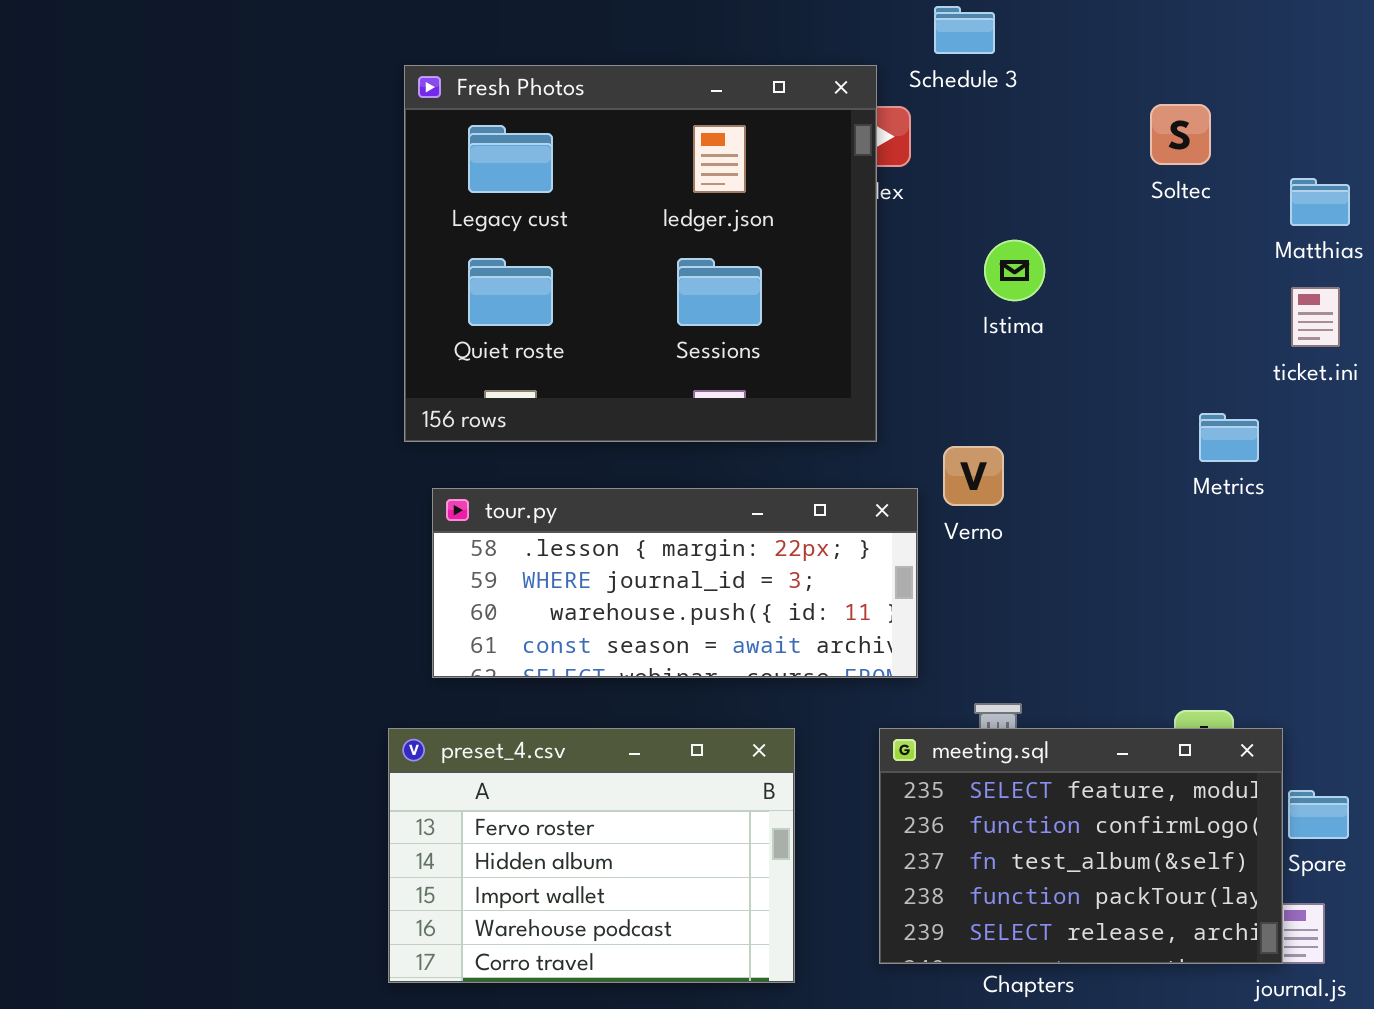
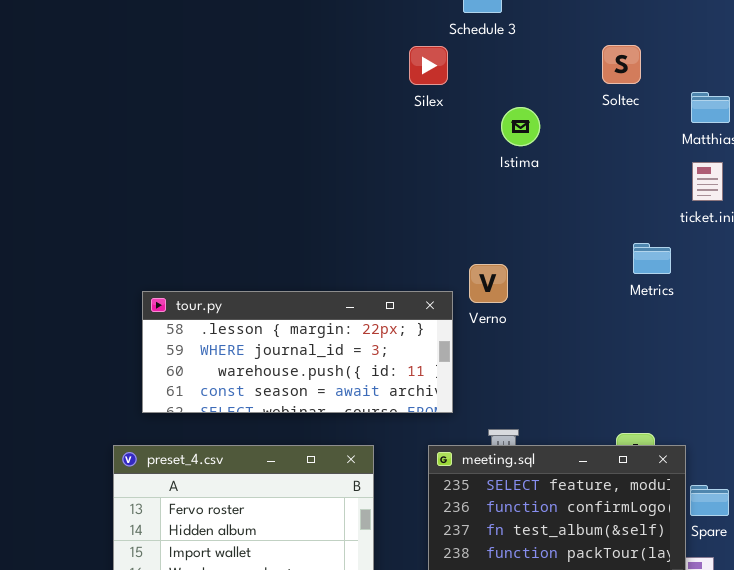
Fresh Photos: [404,65,877,442] -> none, closed
Istima: [984,240,1045,301] -> [501,107,540,146], moved

